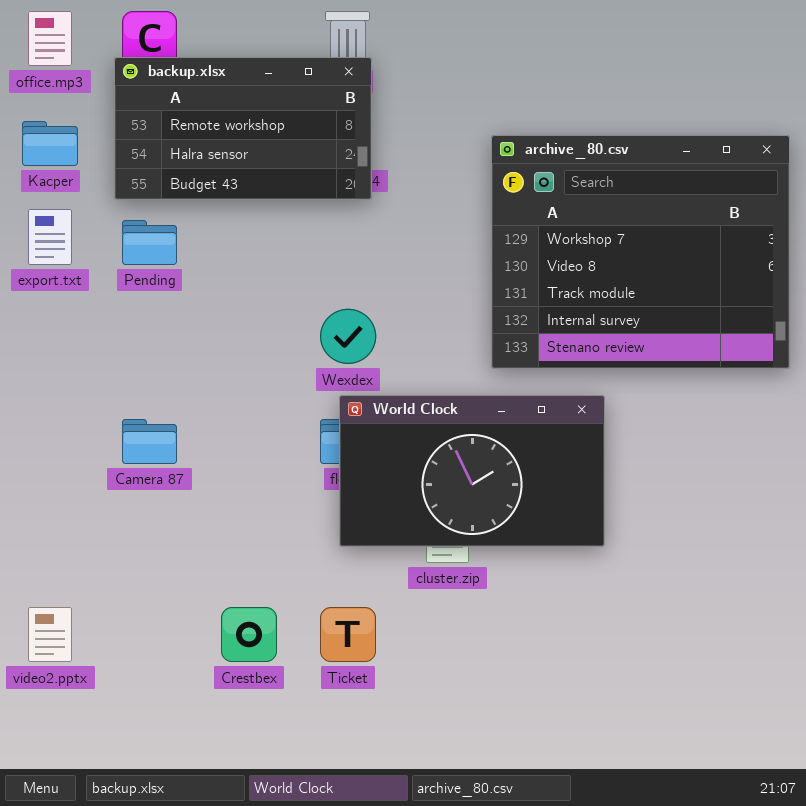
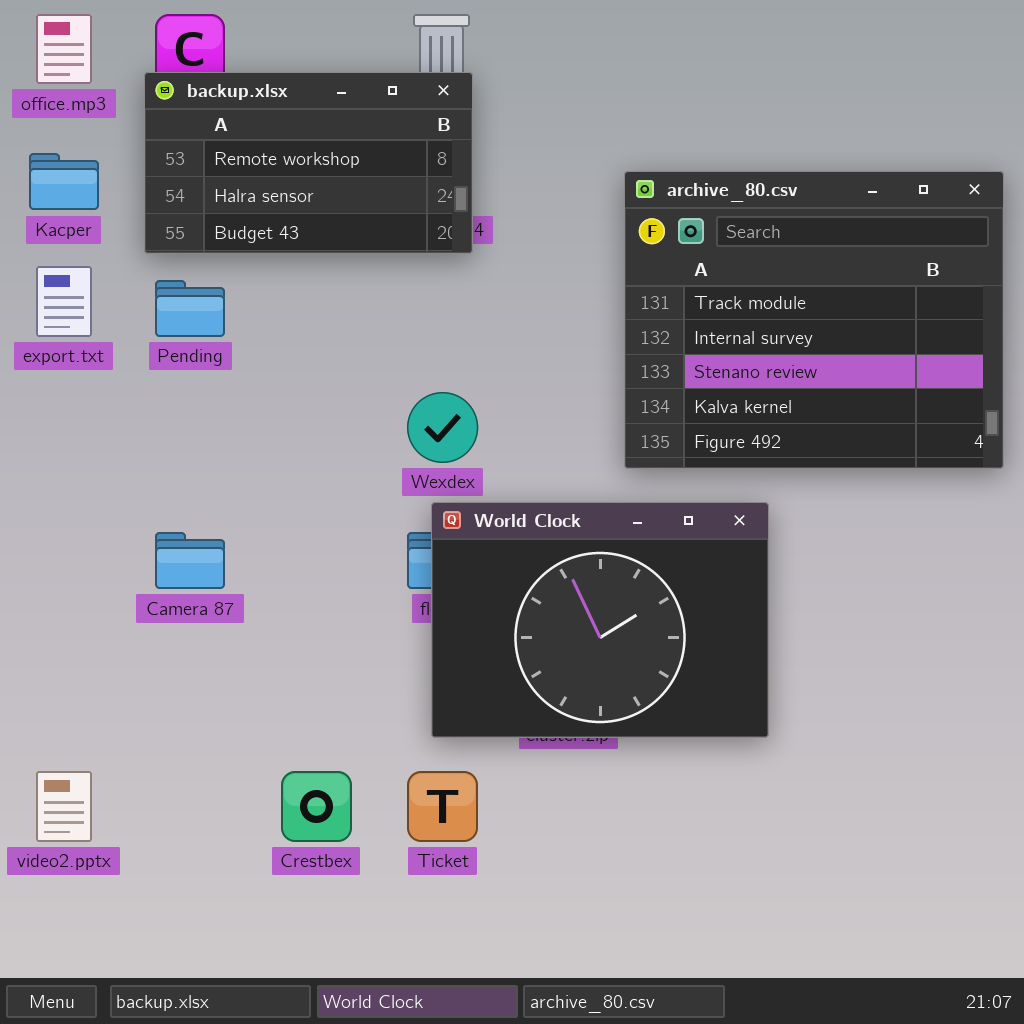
archive_80.csv: [491,135,790,369] -> [624,171,1004,469], scrolled down 2 rows
World Clock: [339,395,605,547] -> [431,502,769,738], resized

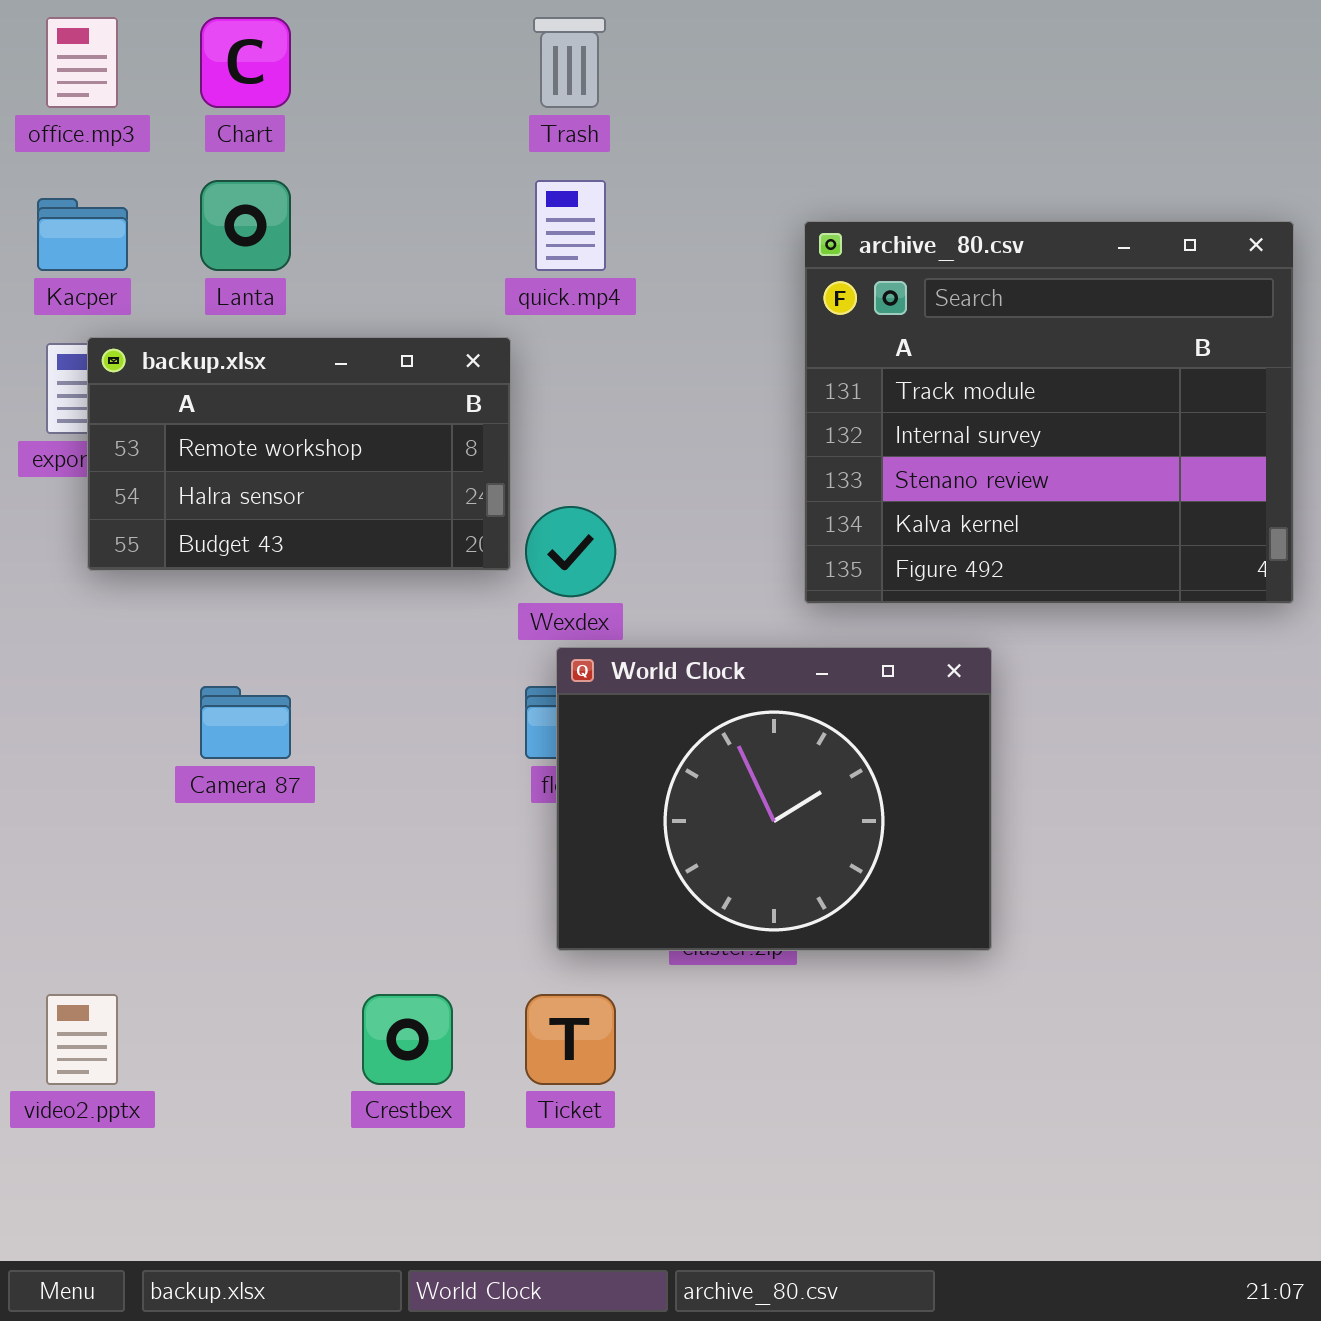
backup.xlsx: [144,72,473,254] -> [87,337,511,571], moved

